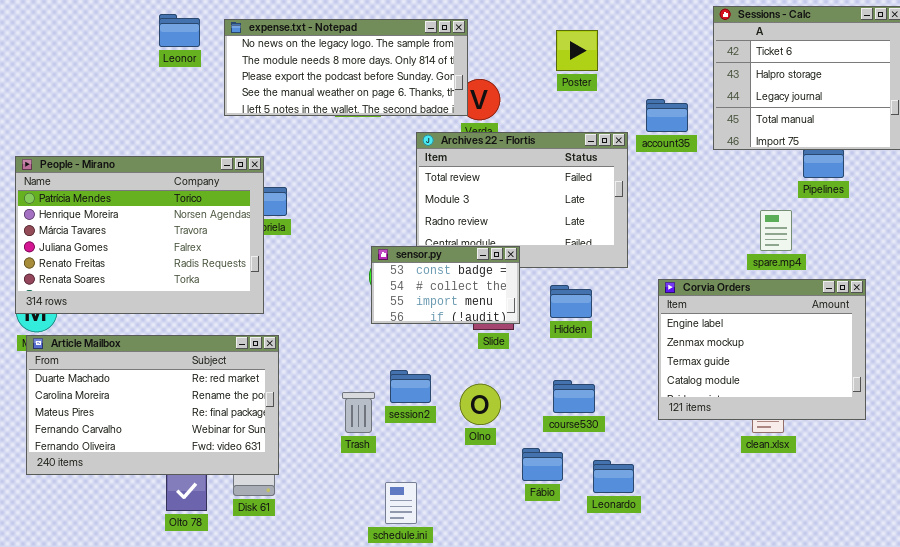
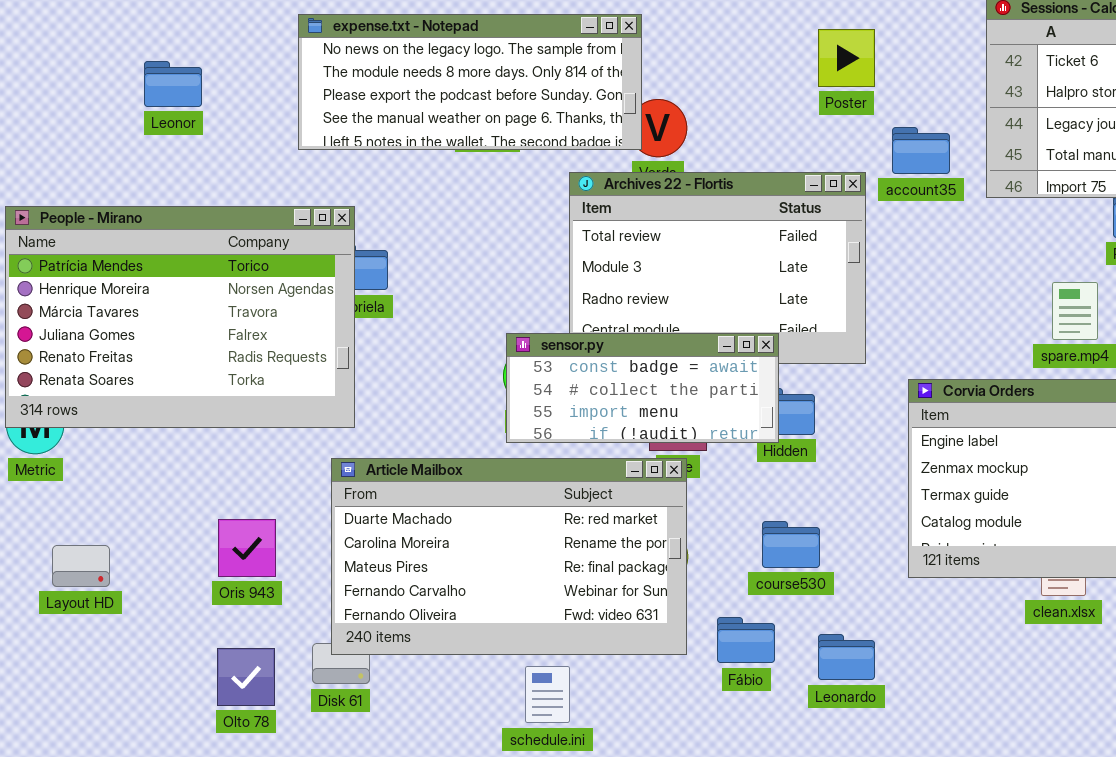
Leonor: [159,14,200,47] -> [144,61,202,107], moved
Poster: [556,30,598,71] -> [818,29,875,87], moved
sensor.py: [371,246,520,324] -> [506,333,779,443], resized
Article Mailbox: [26,335,279,475] -> [331,458,687,655], moved

